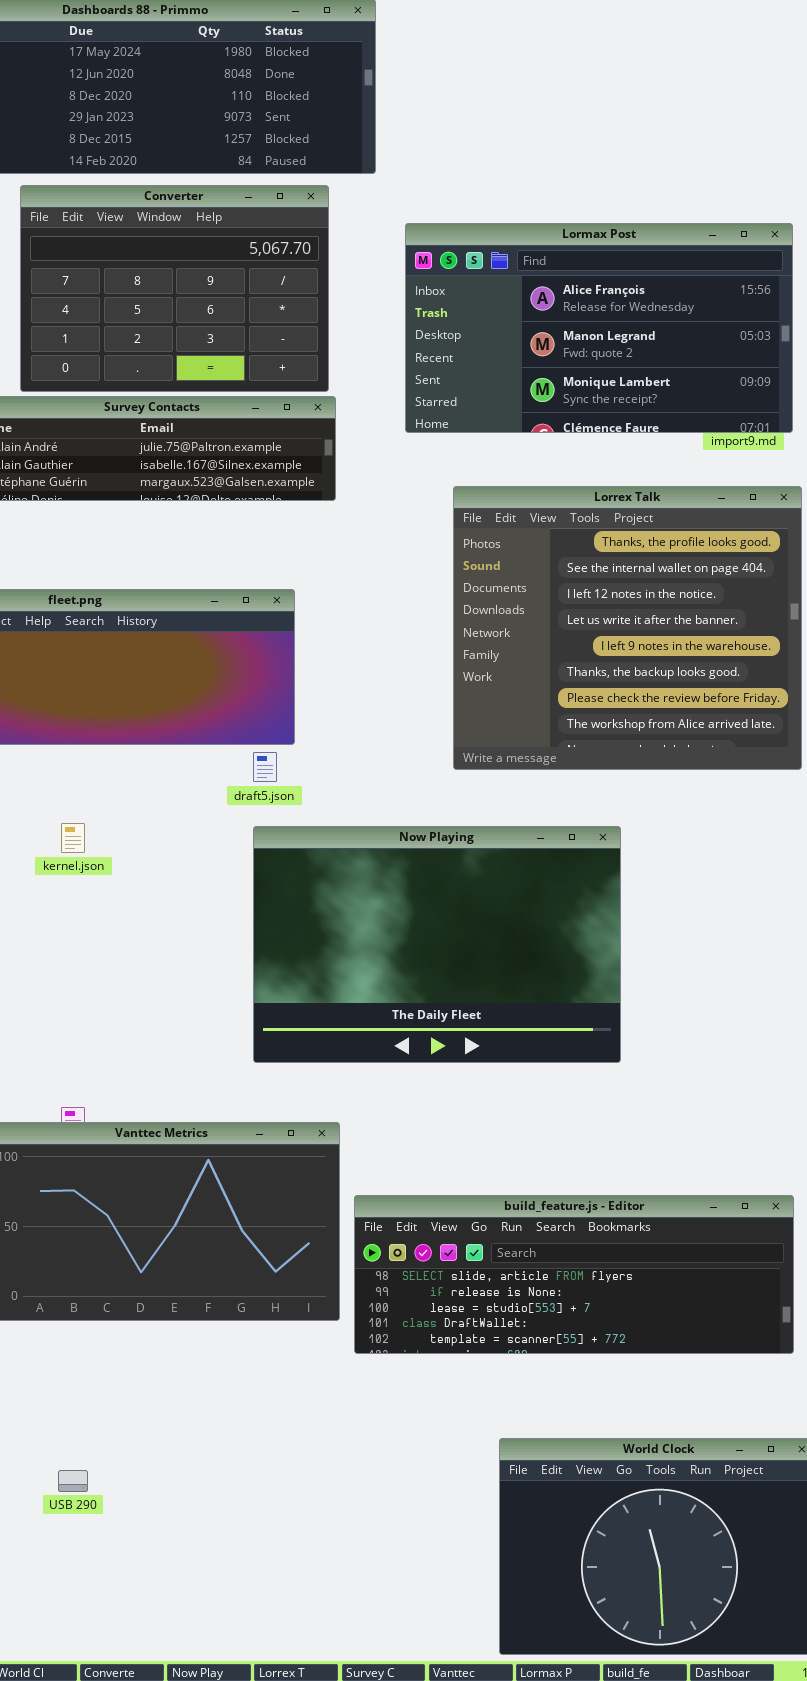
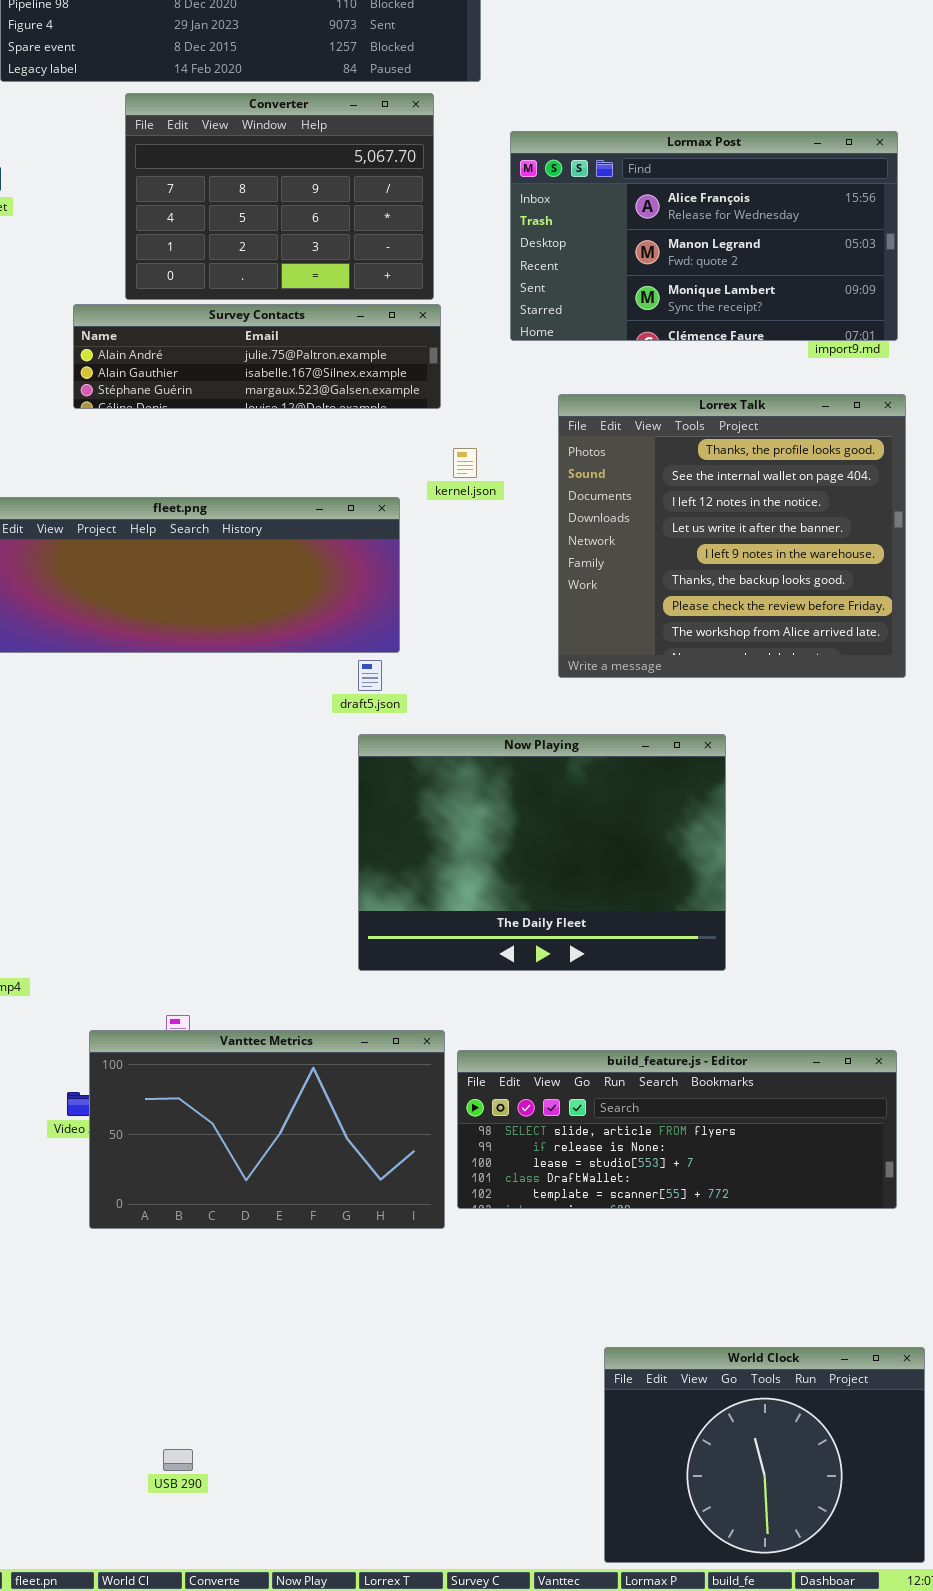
kernel.json: [61,823,85,853] -> [453,448,477,478], moved
build_feature.js - Editor: [354,1195,794,1354] -> [457,1050,897,1209], moved
USB 290: [58,1470,88,1492] -> [163,1449,193,1471], moved

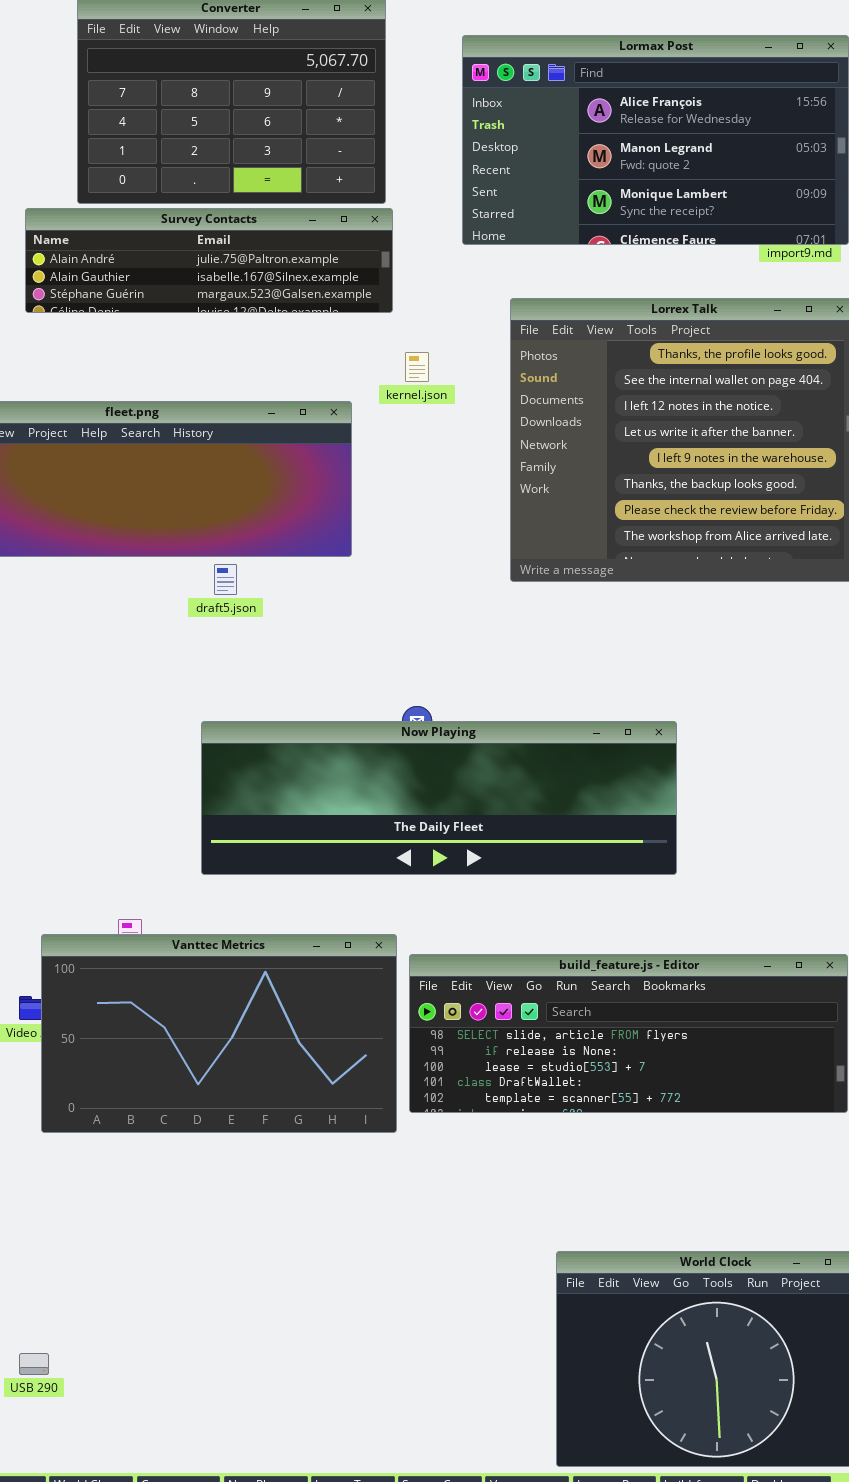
draft5.json: [358,660,382,691] -> [214,564,237,595], moved
Now Playing: [358,734,726,971] -> [201,721,677,875], resized
USB 290: [163,1449,193,1471] -> [19,1353,49,1375], moved

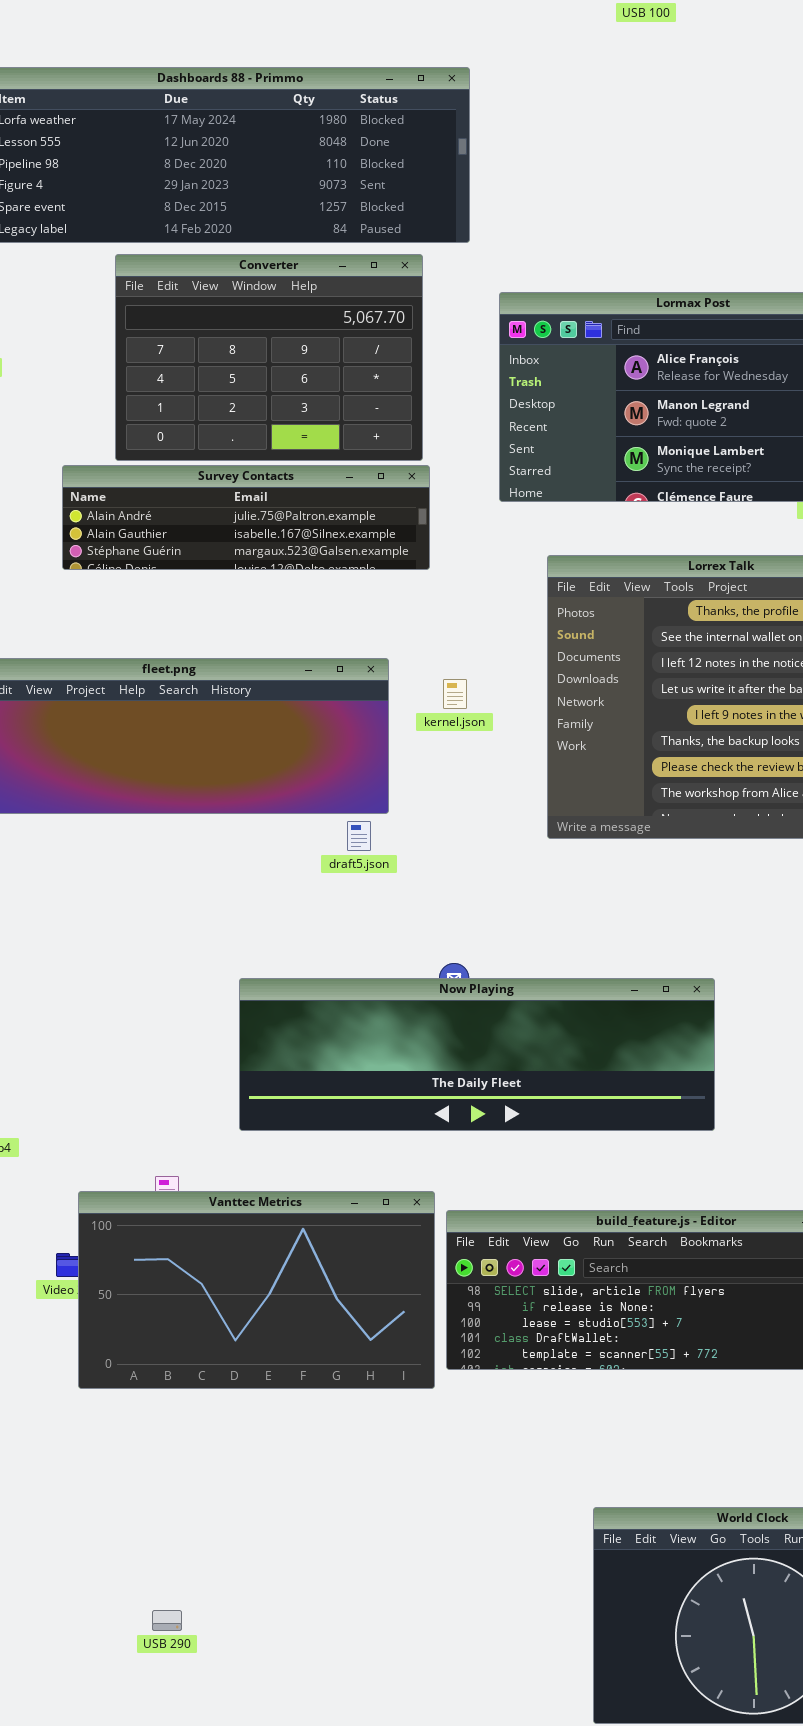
kernel.json: [405,352,429,382] -> [443,679,467,709], moved
draft5.json: [214,564,237,595] -> [347,821,371,851], moved
USB 290: [19,1353,49,1375] -> [152,1610,182,1631], moved

